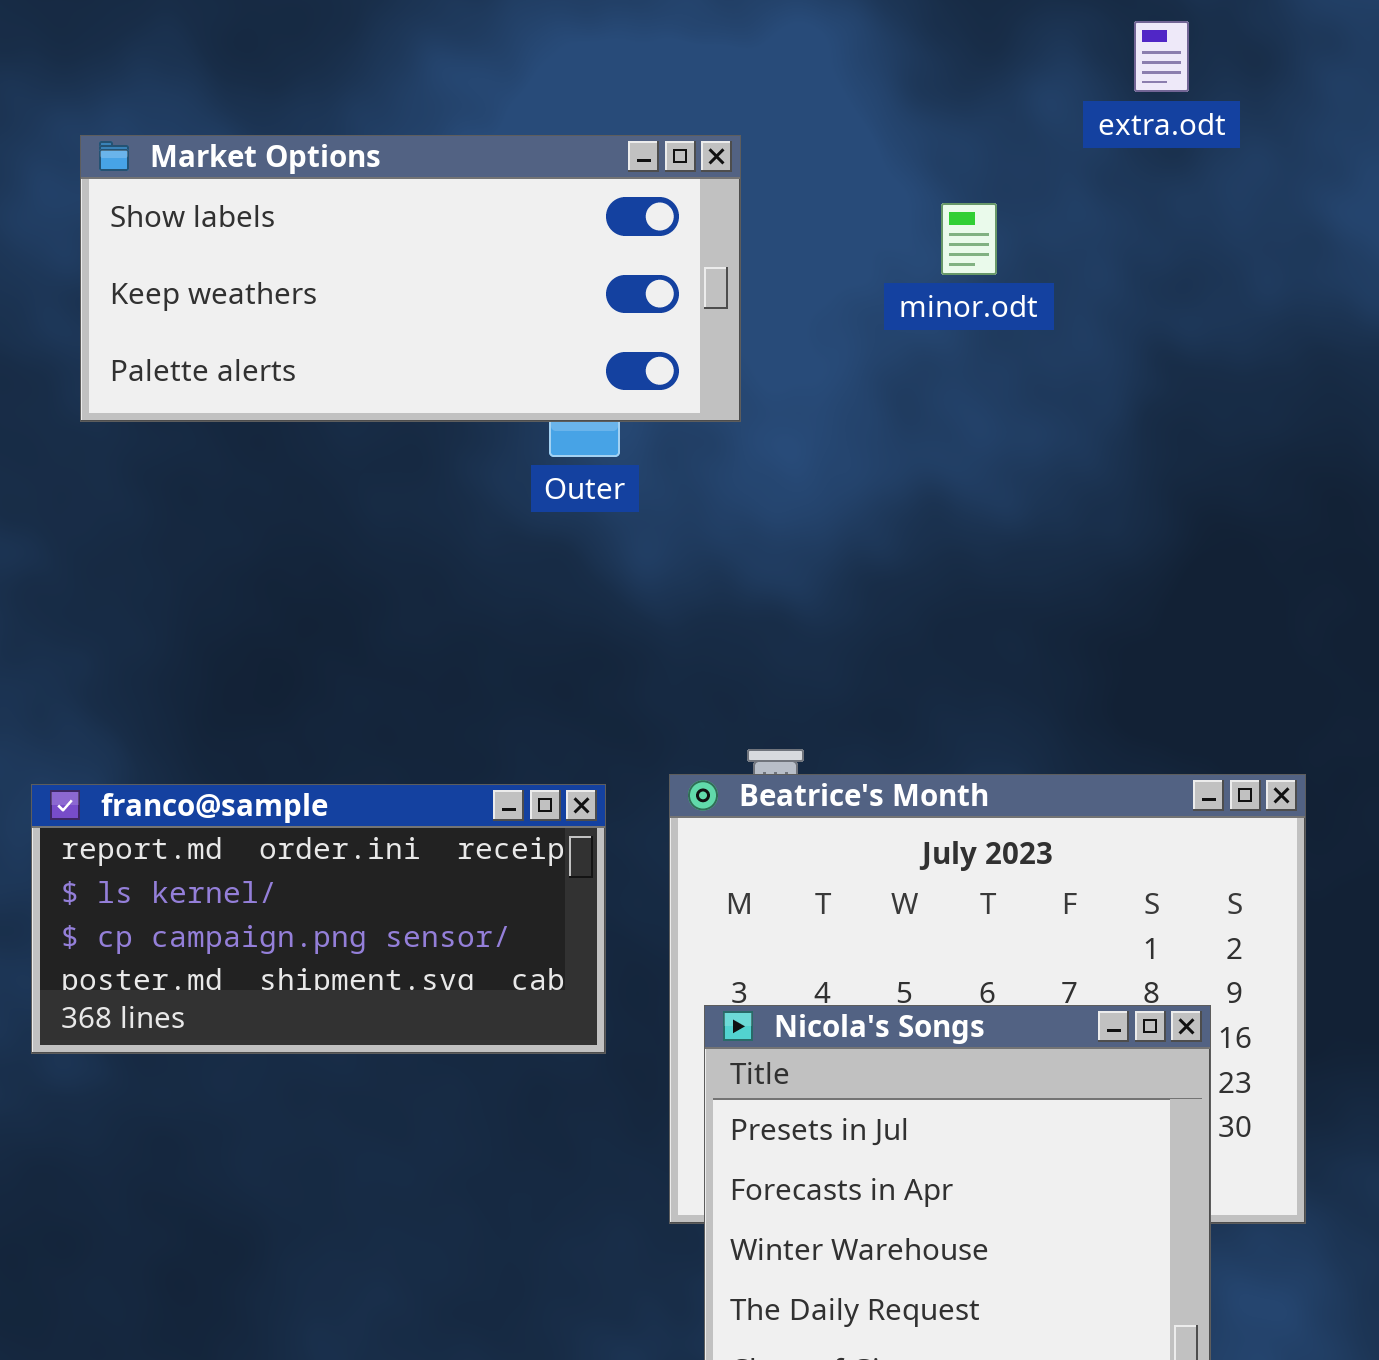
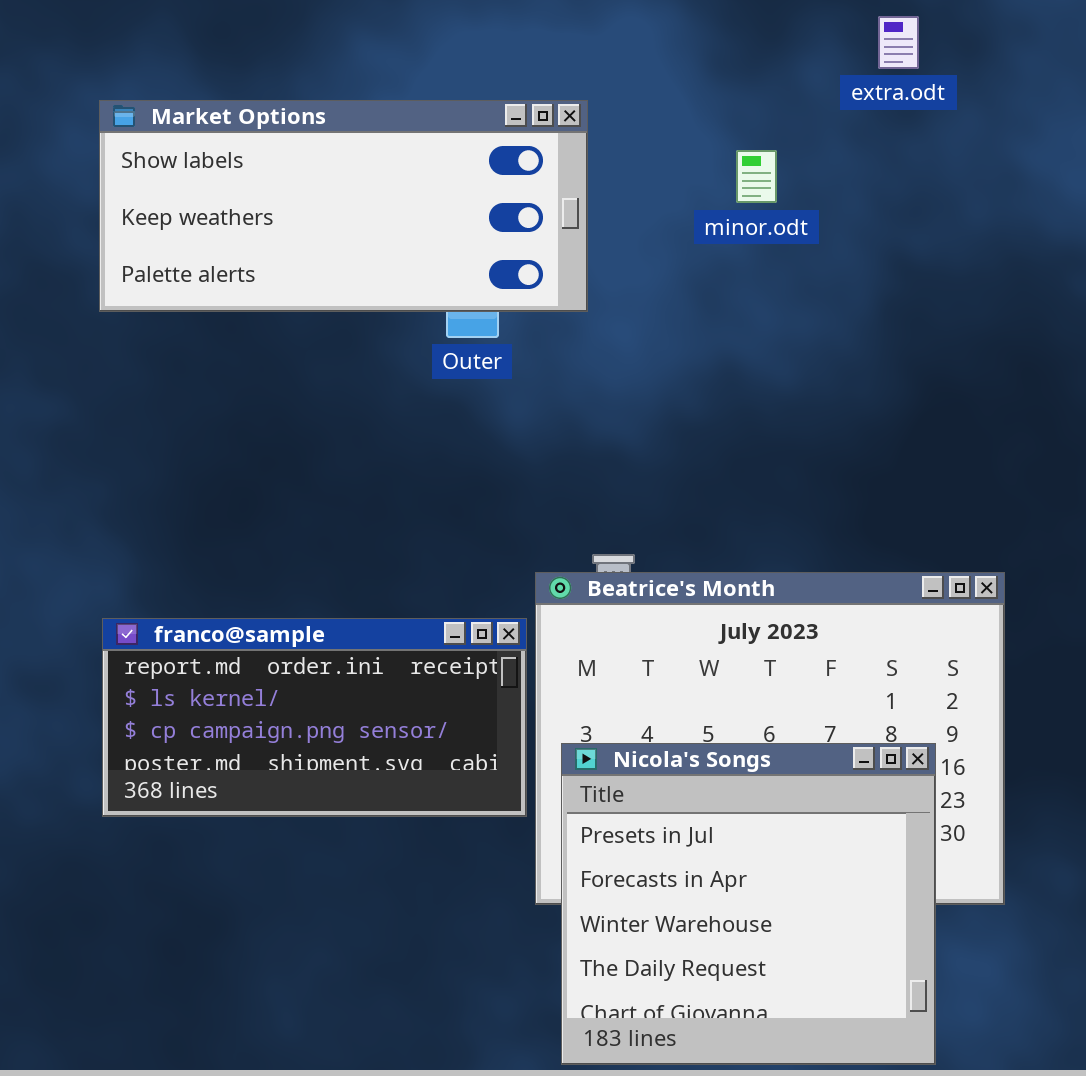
franco@sample: [31,784,606,1054] -> [102,618,527,817], moved

